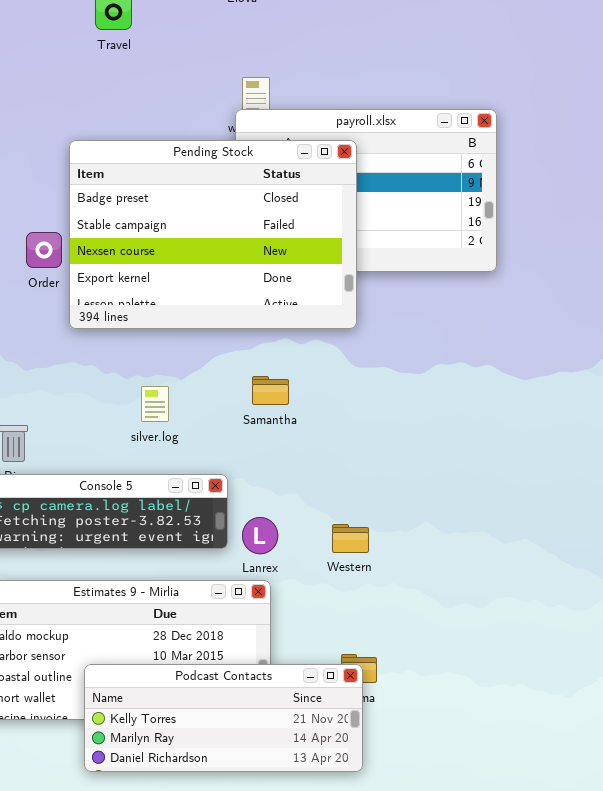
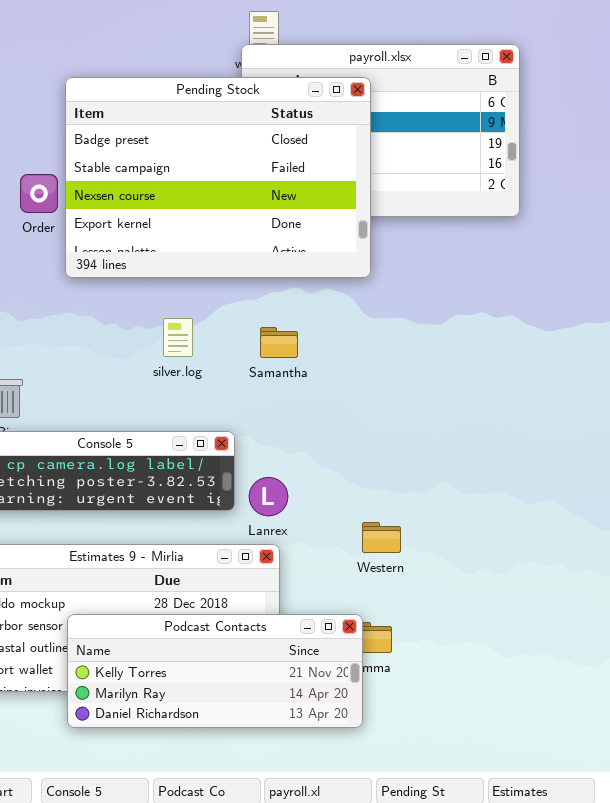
silver.log: [141,386,169,422] -> [163,318,193,357], moved
Western: [332,524,369,553] -> [362,522,401,553], moved
Podcast Contacts: [84,664,363,772] -> [67,614,363,728], moved

